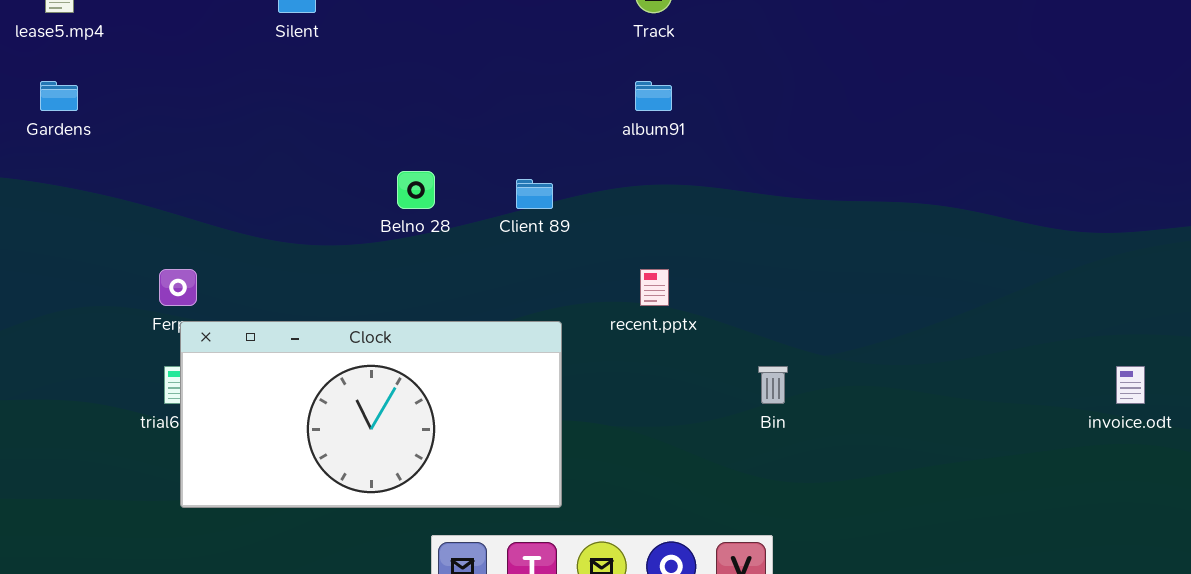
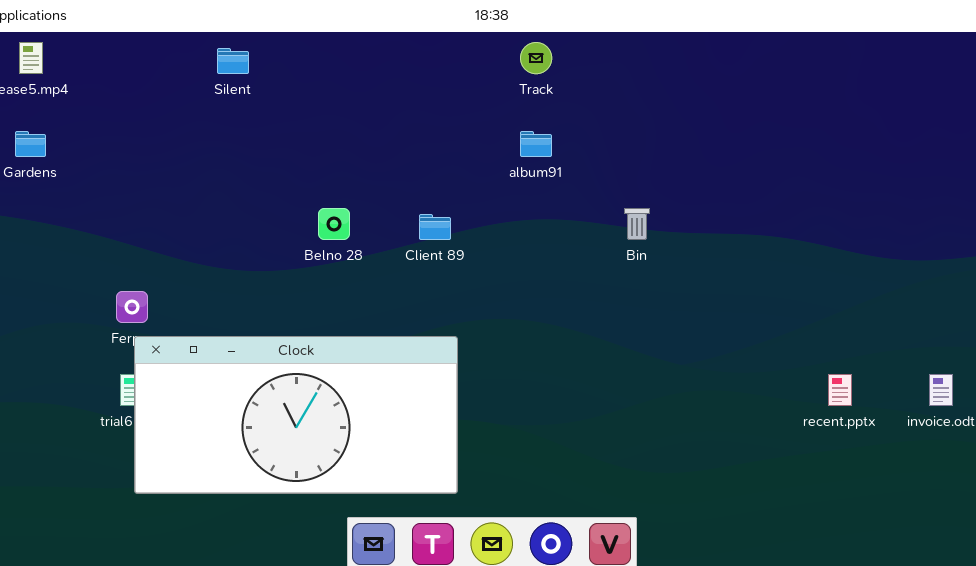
recent.pptx: [640,269,669,306] -> [828,374,852,406], moved
Bin: [758,366,788,404] -> [624,208,650,240], moved

